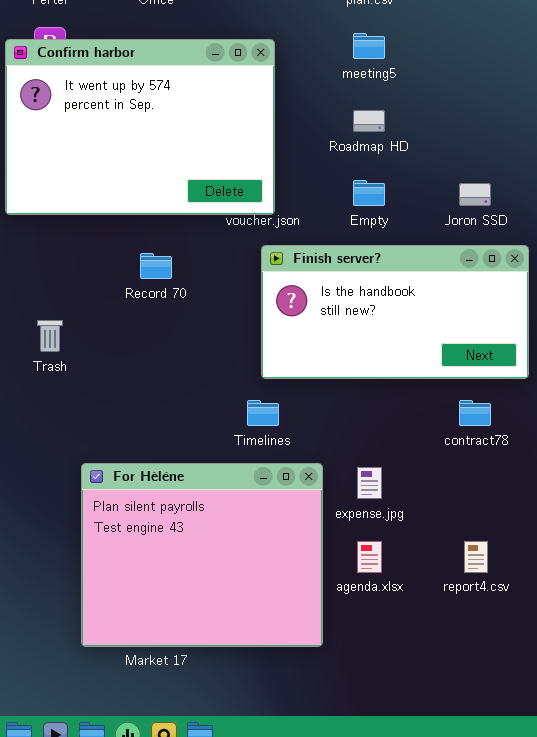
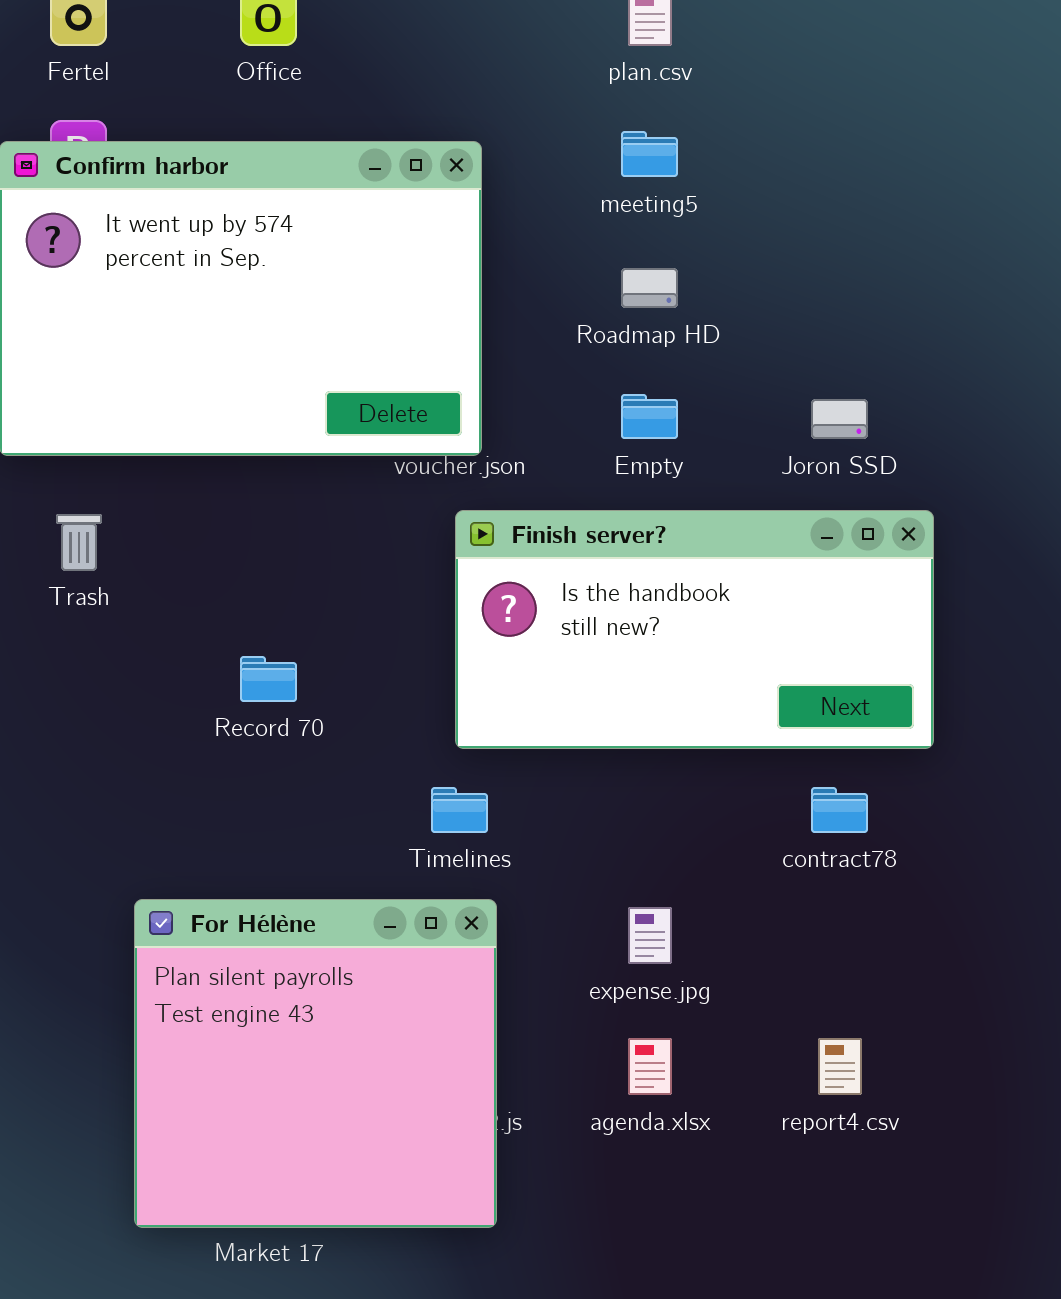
Record 70: [140,253,172,279] -> [240,656,297,702], moved
Trash: [37,320,63,352] -> [56,514,102,571], moved
For Hélène: [81,463,323,647] -> [134,899,497,1228], resized

